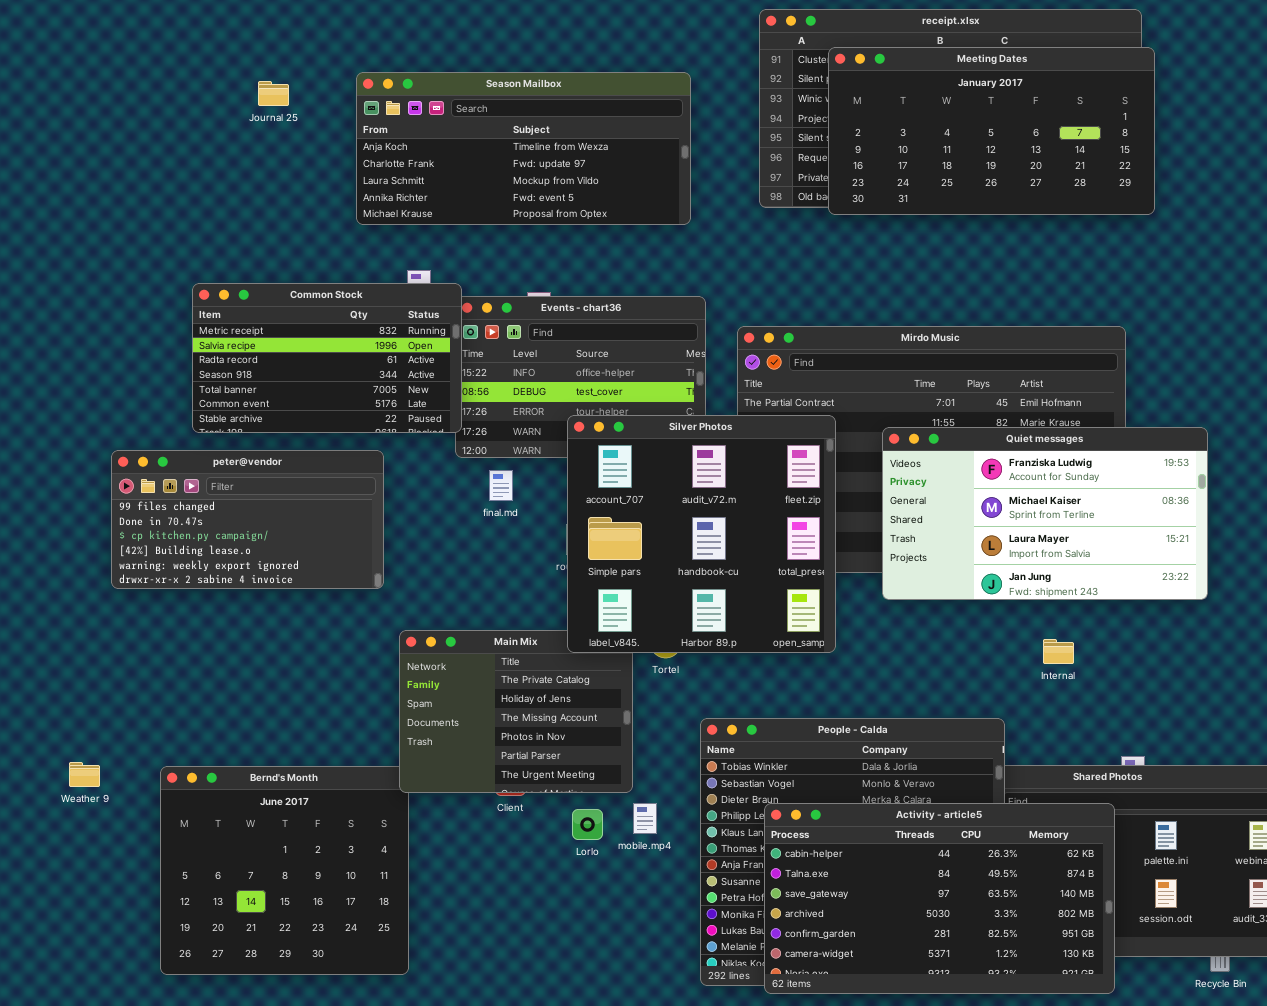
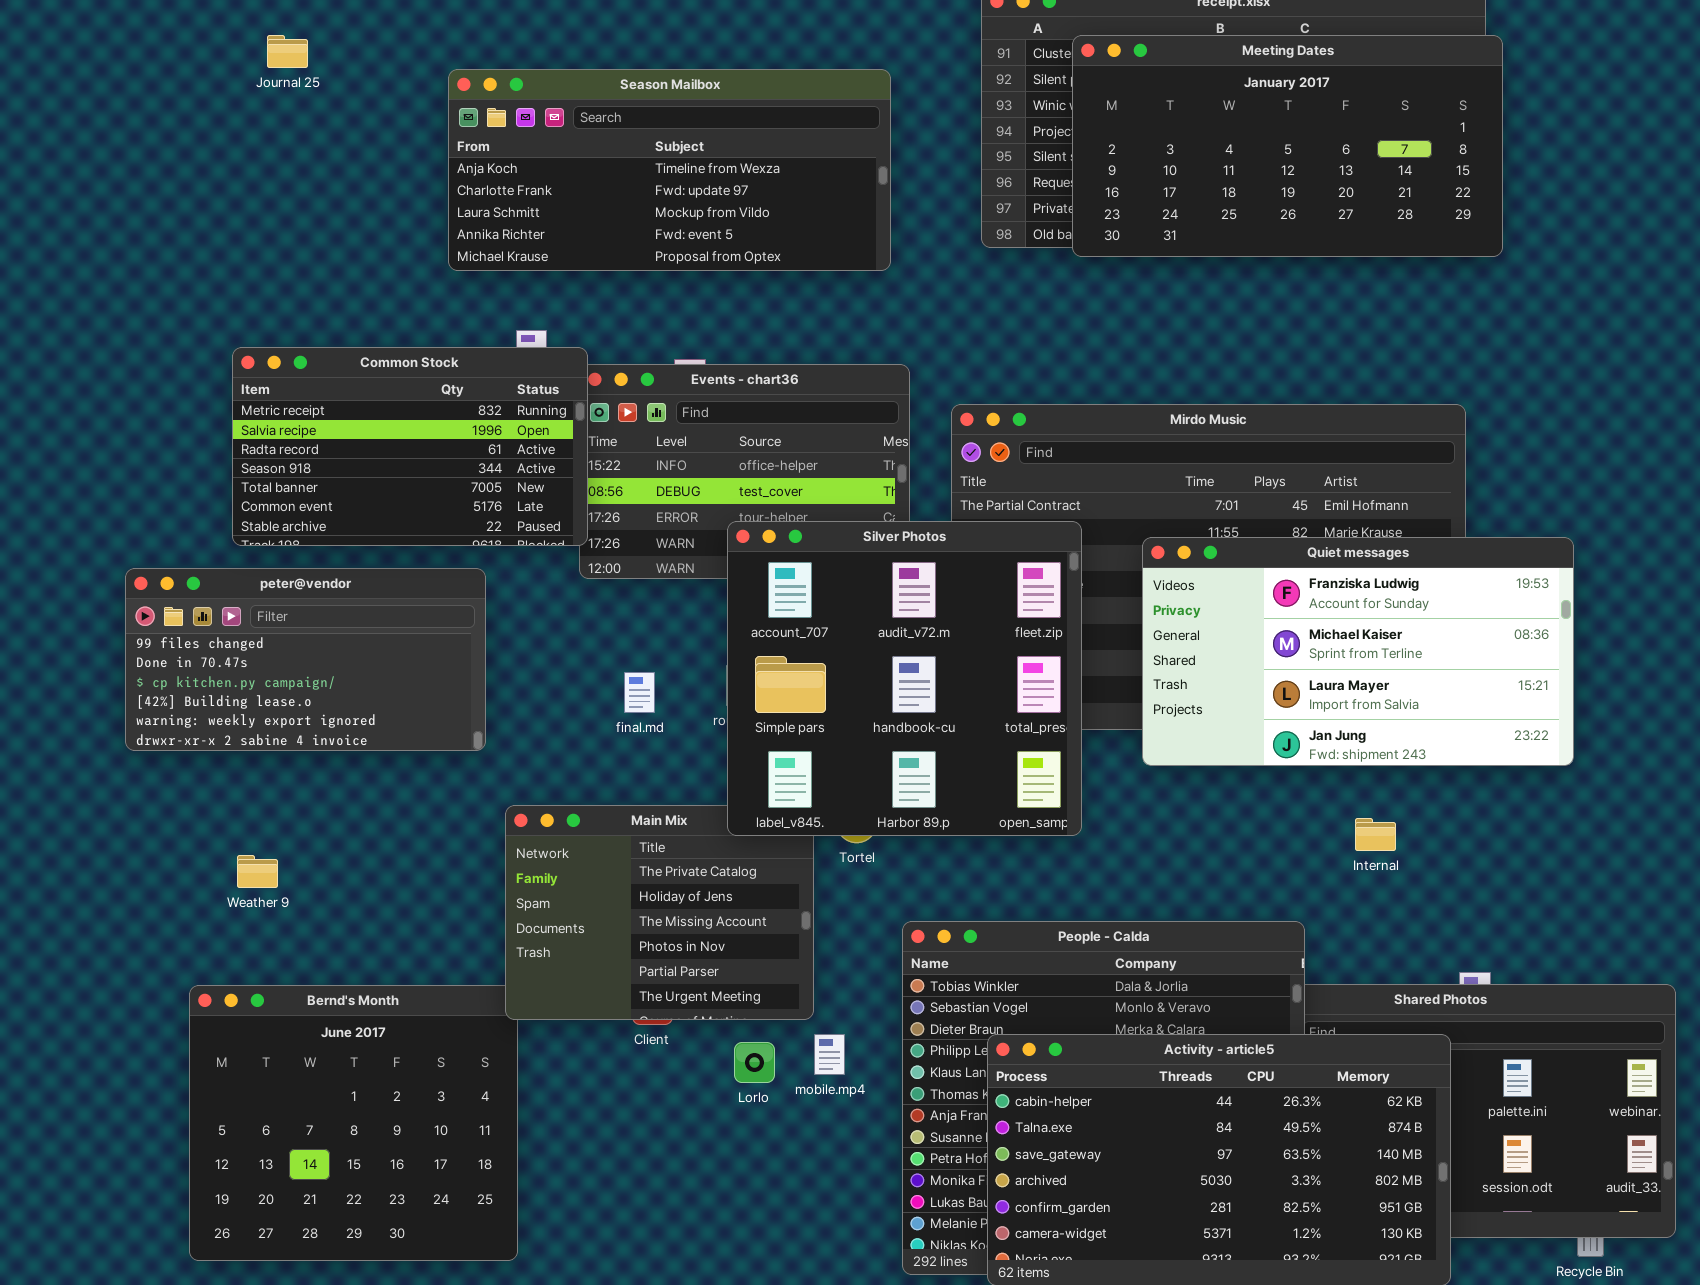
Journal 25: [258,81,289,106] -> [267,35,308,68], moved
final.md: [489,470,513,501] -> [624,672,655,713], moved
Weather 9: [69,762,100,787] -> [237,855,278,888], moved

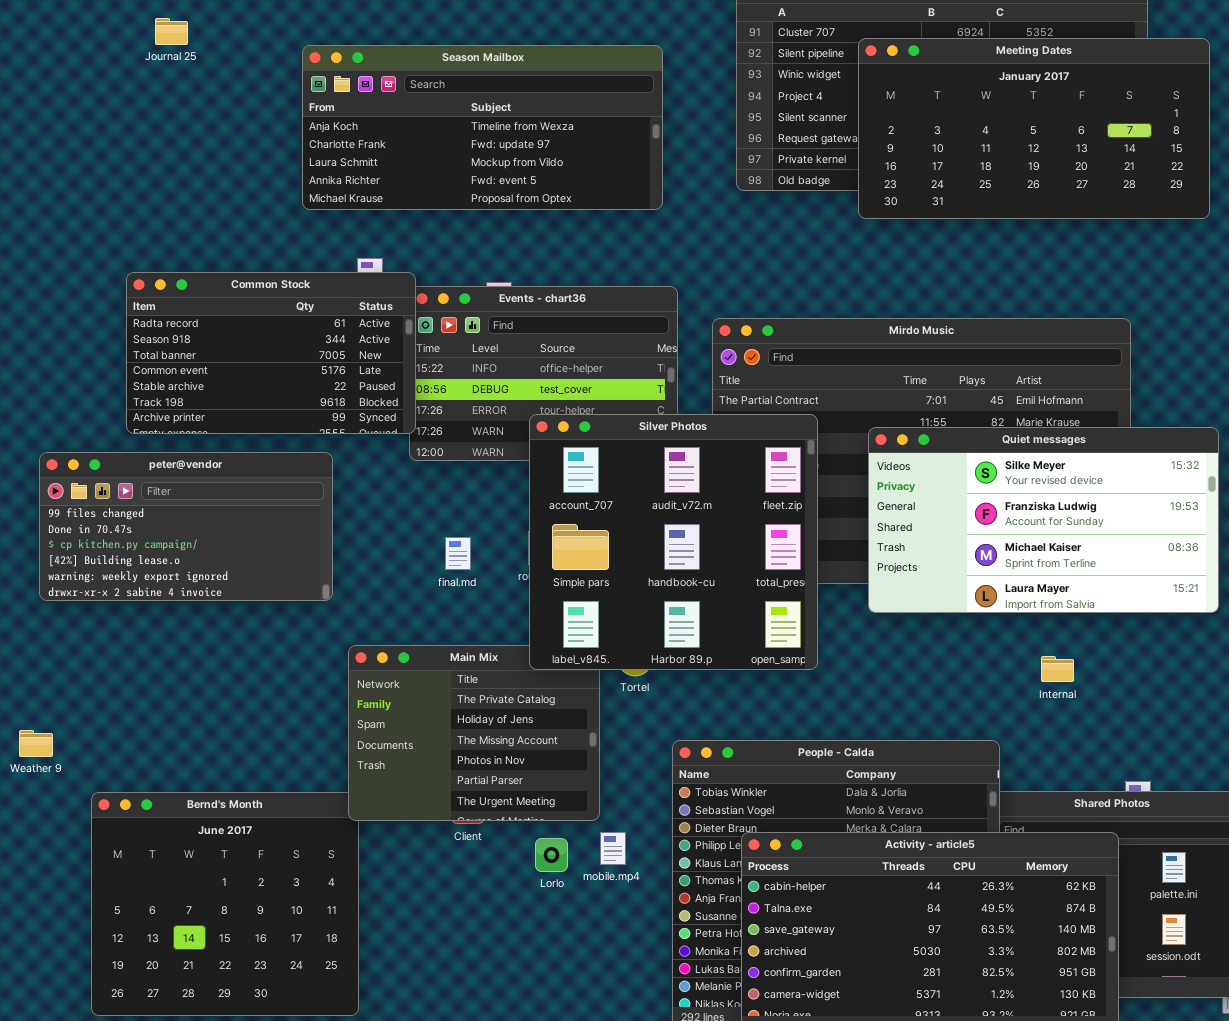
Meeting Dates: [1072,35,1503,257] -> [858,38,1210,219], moved
Common Stock: [232,347,588,546] -> [126,272,416,434], scrolled down 2 rows
Quiet messages: [1142,537,1574,766] -> [868,427,1219,613], scrolled up 1 row
Weather 9: [237,855,278,888] -> [19,730,53,757], moved

